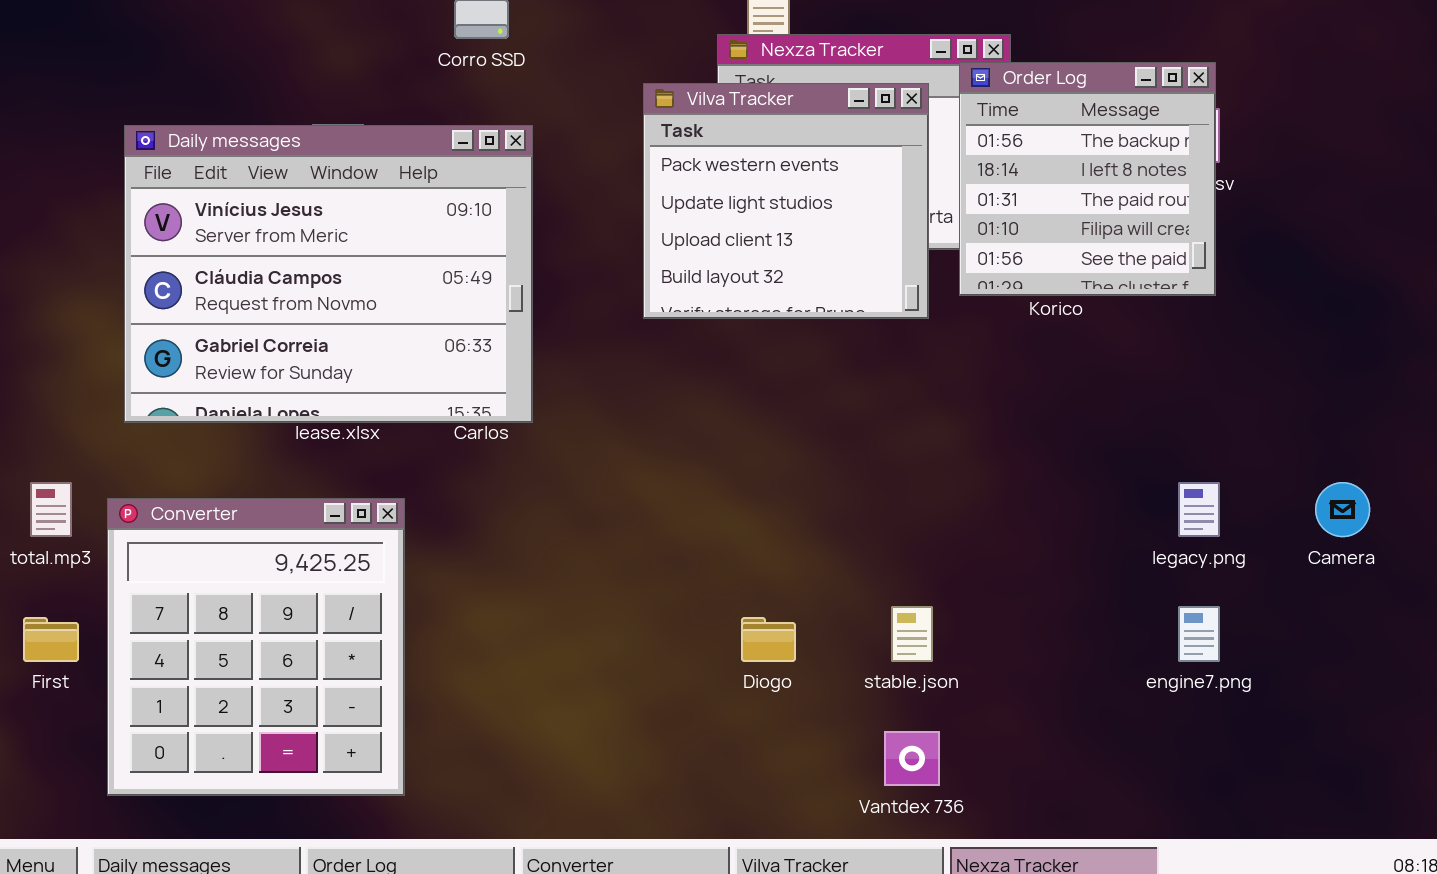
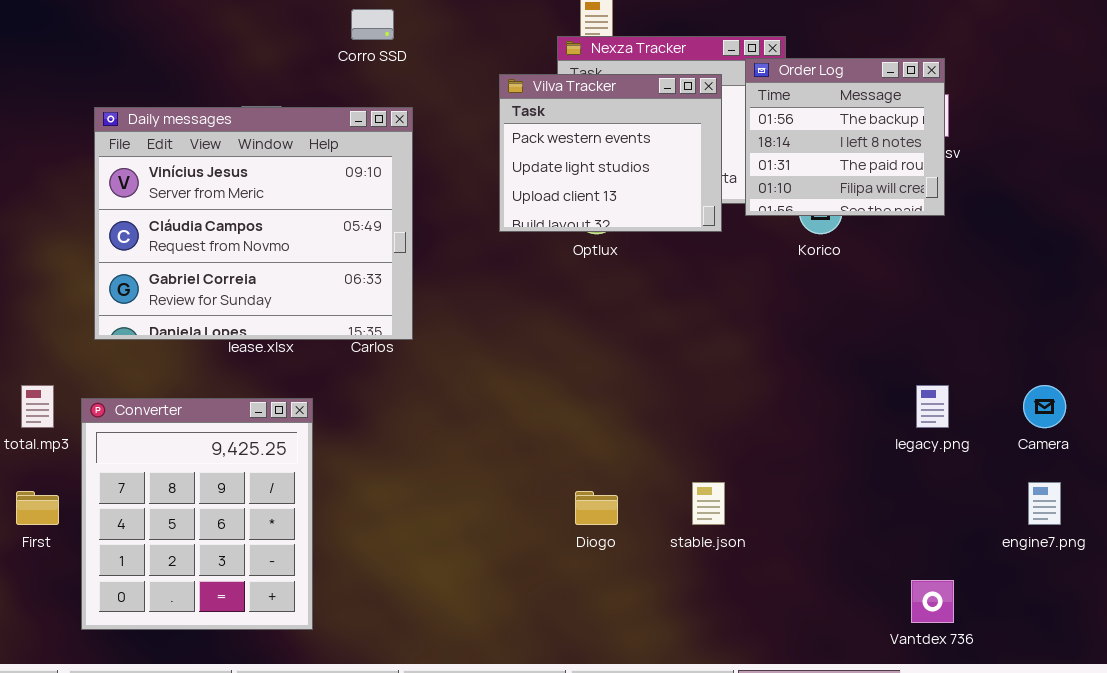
Order Log: [959,62,1216,296] -> [745,58,945,216], resized
Vilva Tracker: [643,83,929,319] -> [499,74,722,232], resized
engine7.png: [1178,606,1220,662] -> [1028,482,1061,525], moved
Vantdex 736: [884,731,940,786] -> [911,580,954,623], moved

